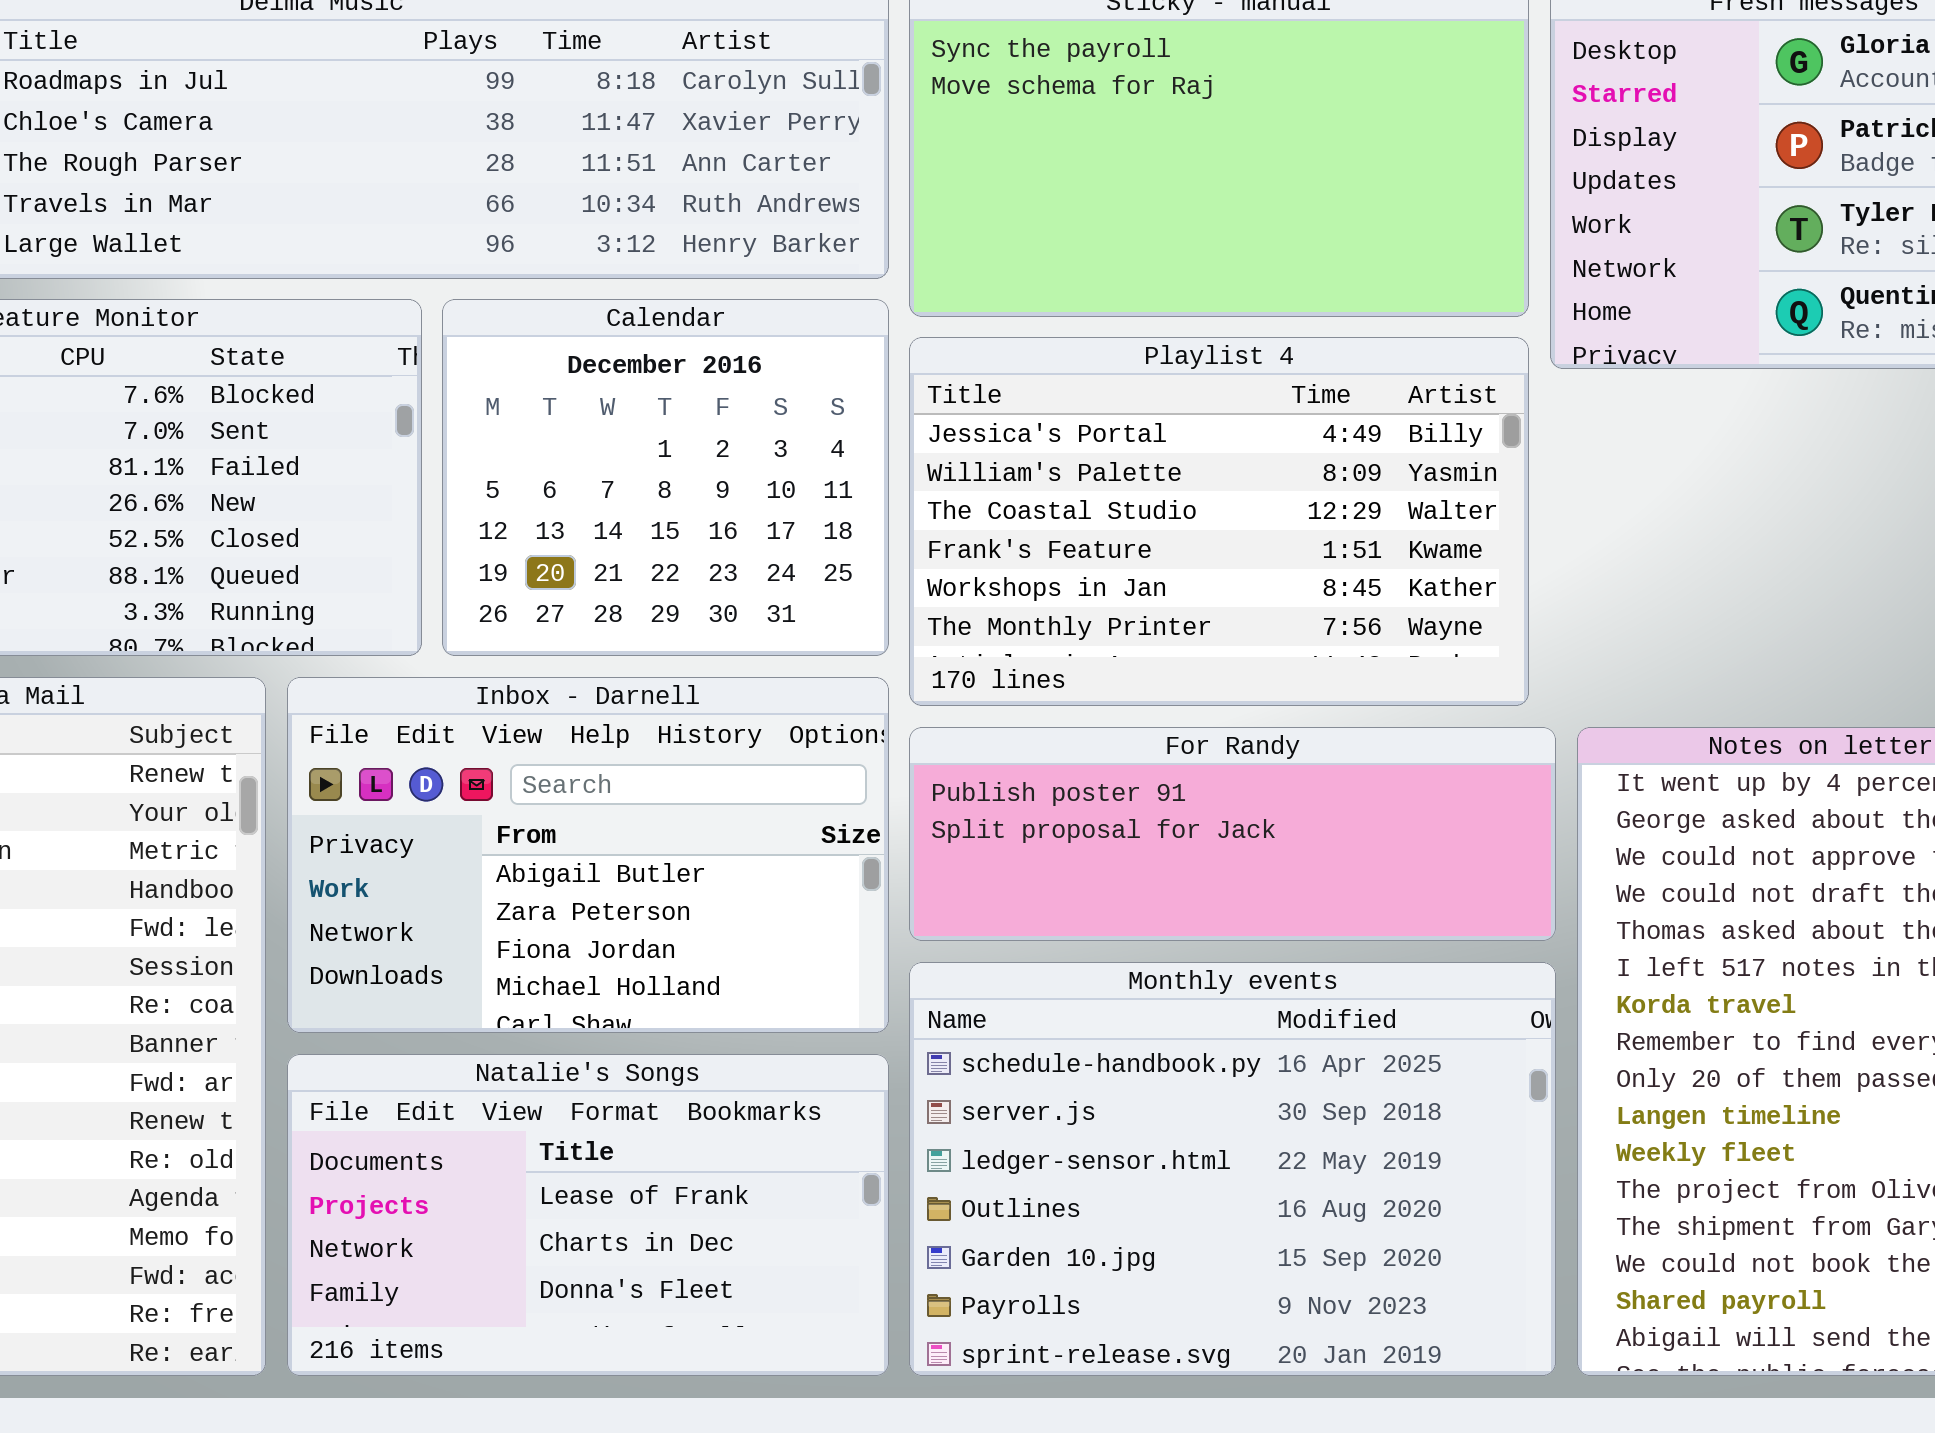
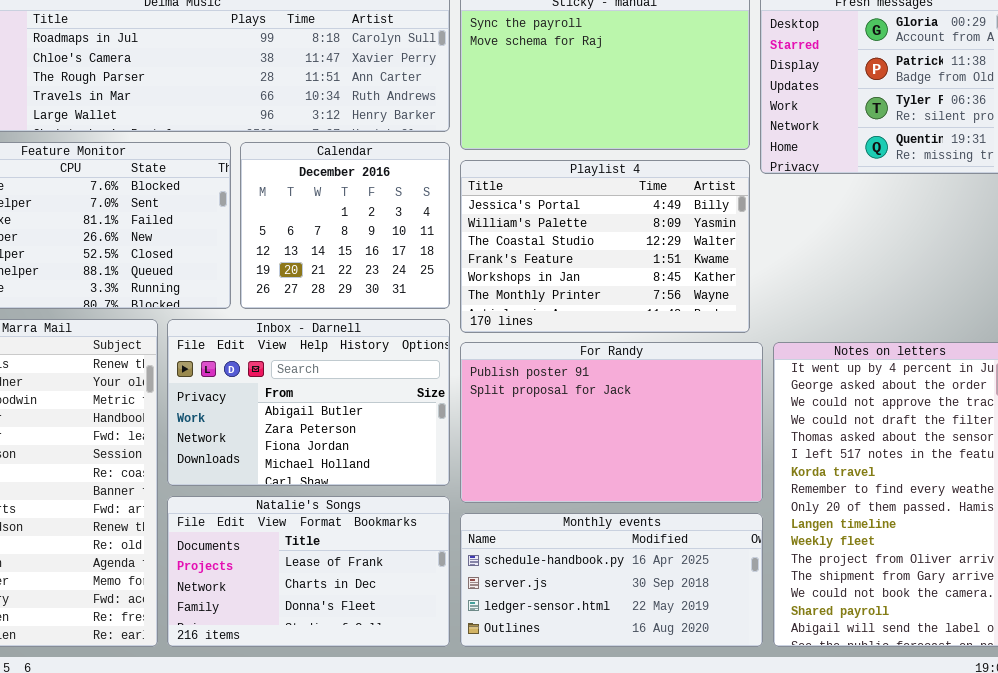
For Randy: [909,727,1556,941] -> [460,342,763,503], resized
Monthly events: [909,962,1556,1376] -> [460,513,763,647], resized

